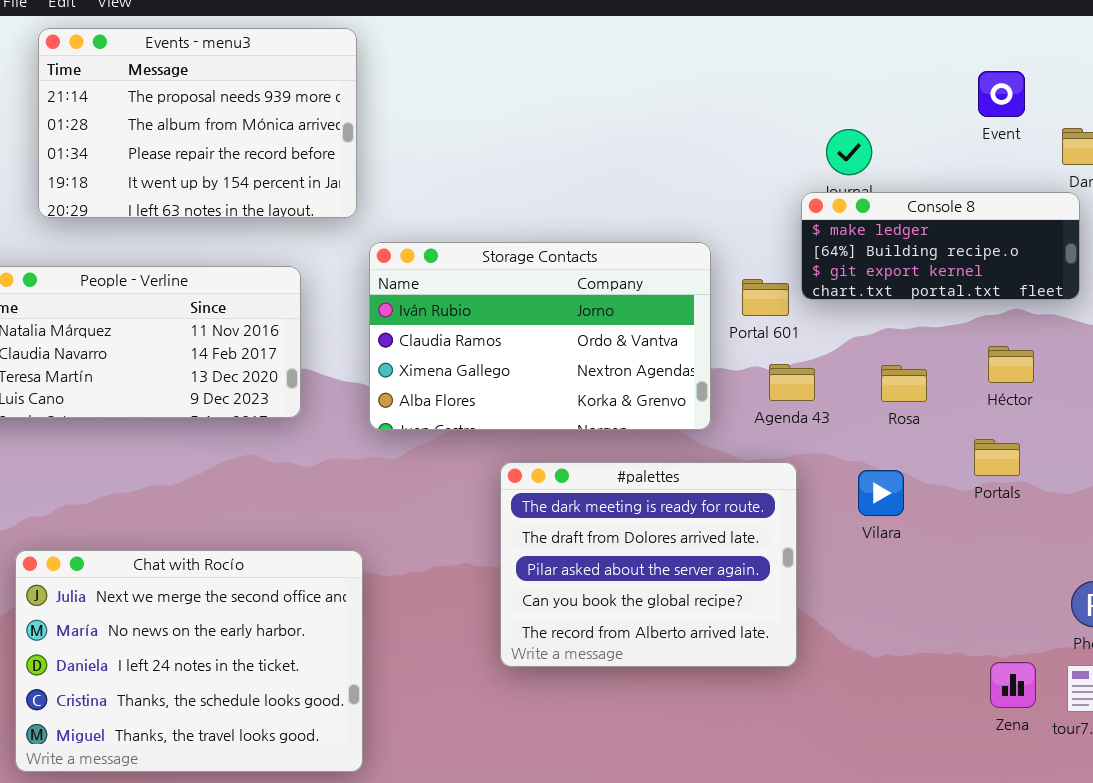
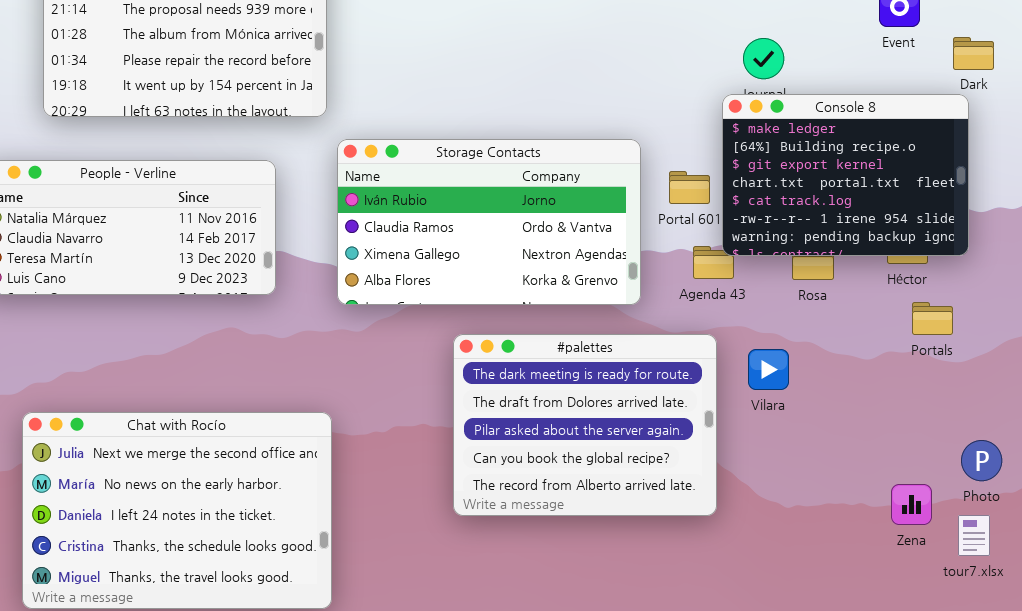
Console 8: [801,192,1080,300] -> [722,94,969,256], resized
Portals: [974,439,1020,476] -> [912,302,953,335], moved
Vilara: [858,470,904,516] -> [748,349,789,390], moved
Zena: [990,662,1036,708] -> [891,484,932,525], moved

